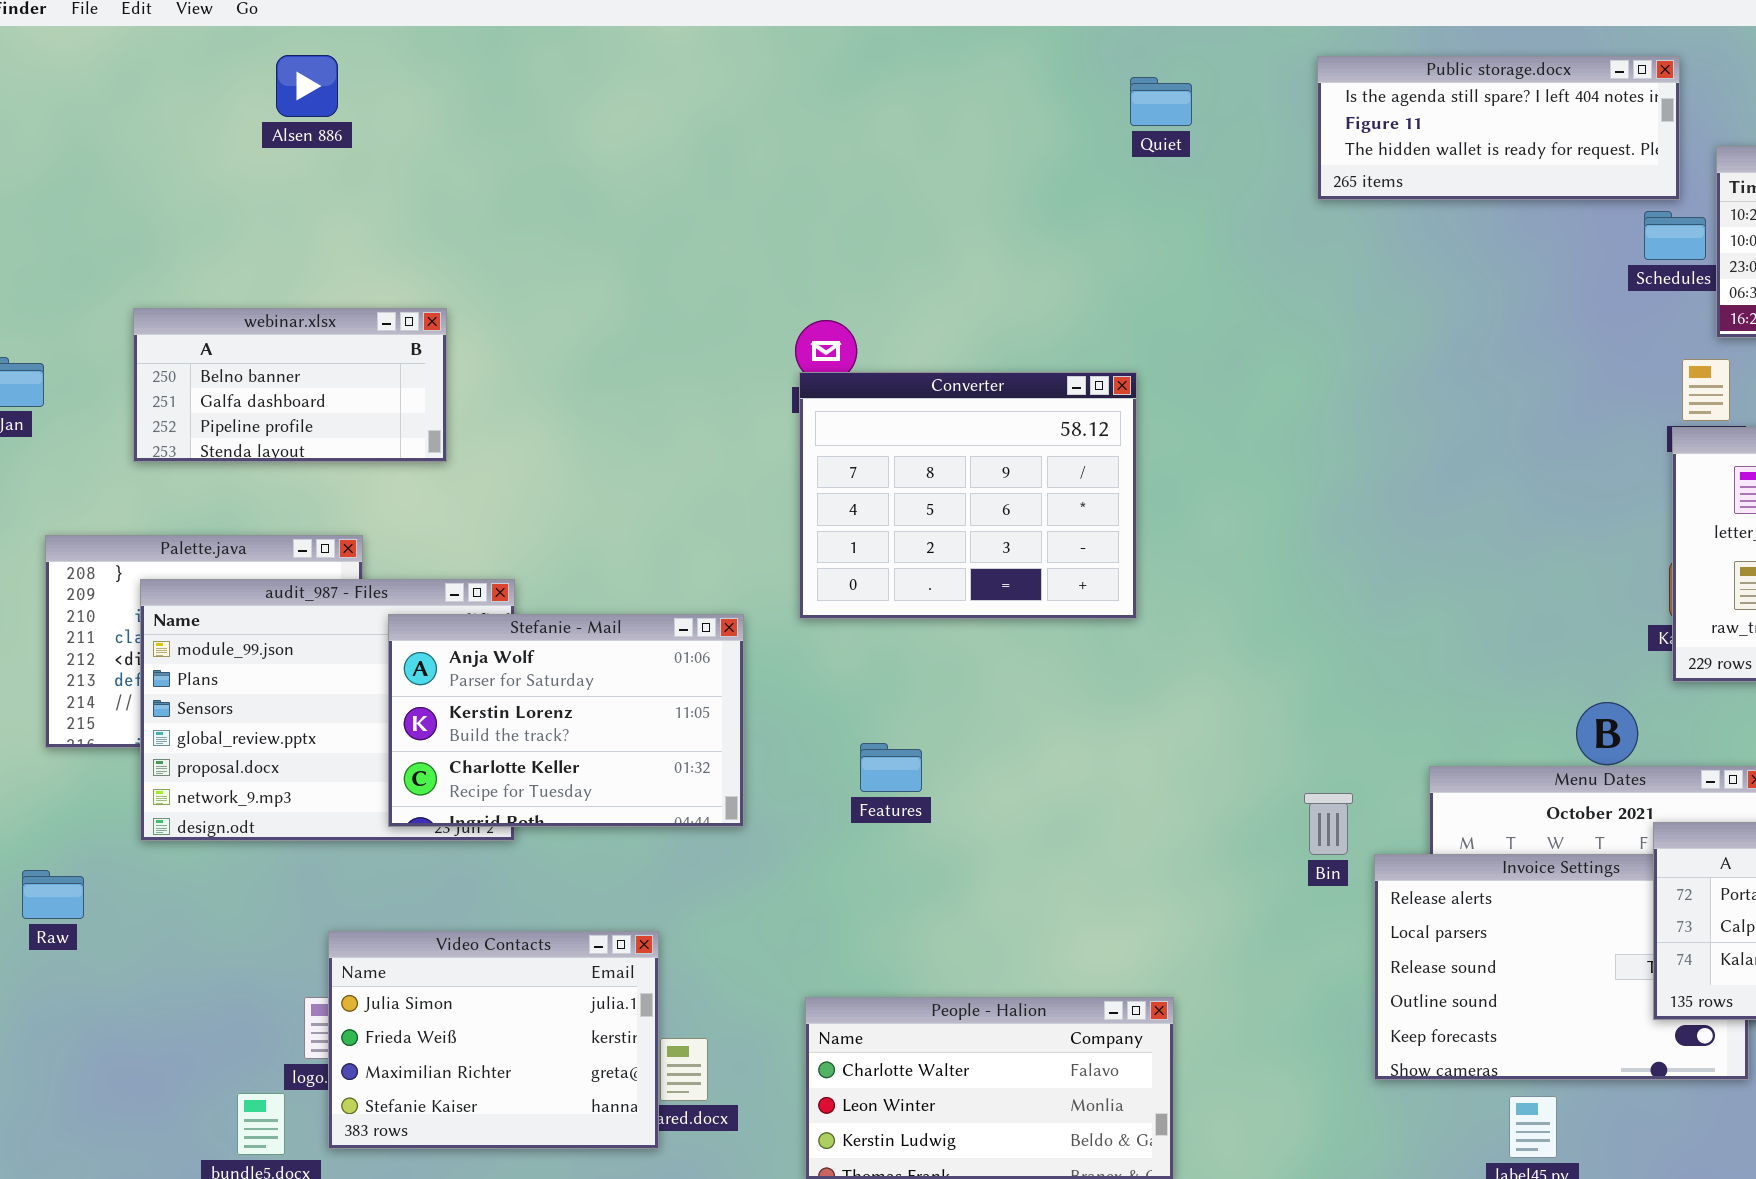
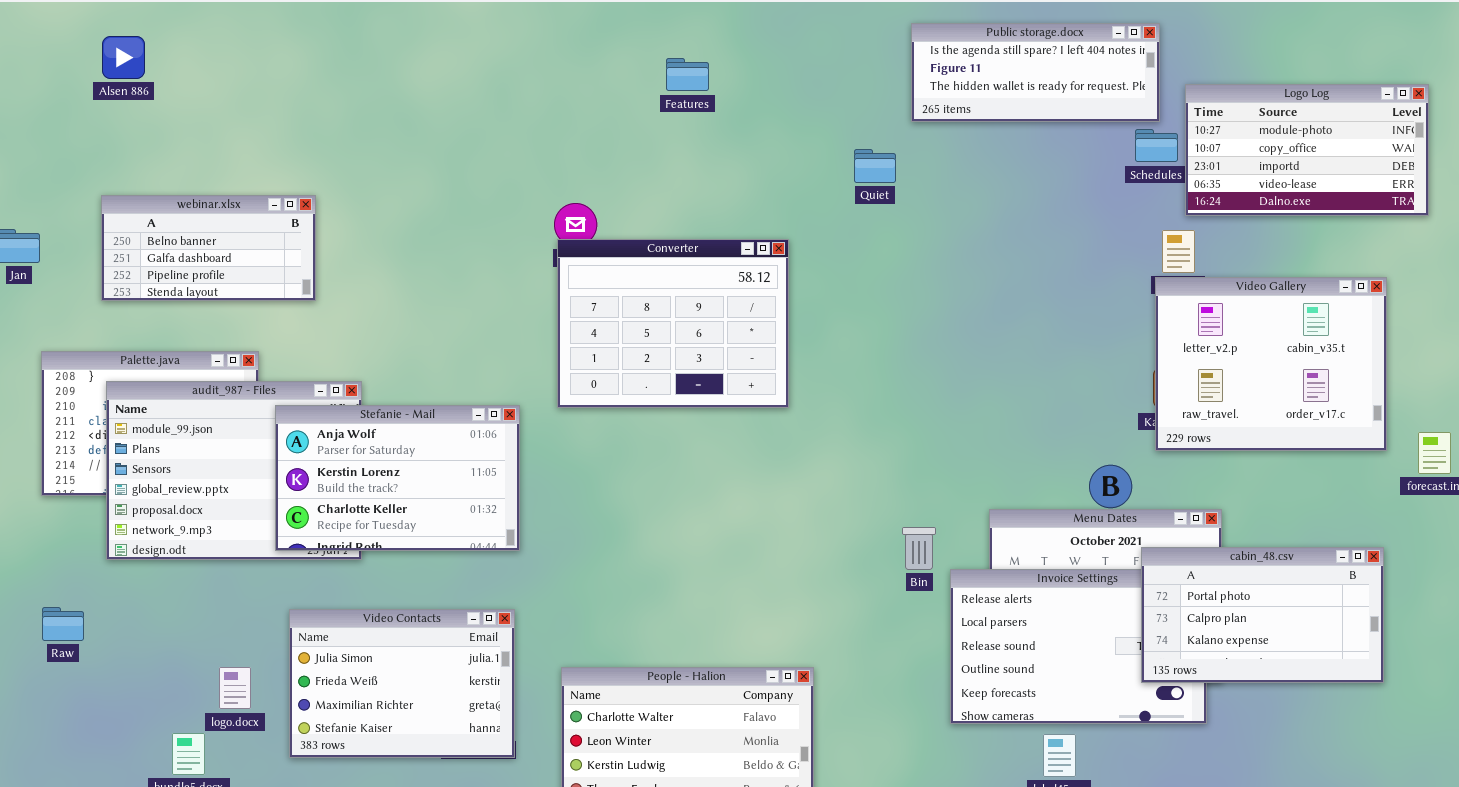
Alsen 886: [276,55,338,117] -> [102,36,145,79], moved
Quiet: [1130,77,1192,126] -> [854,149,896,183], moved
Features: [860,743,922,792] -> [666,58,709,91], moved
Raw: [22,870,84,919] -> [42,607,84,641], moved
Video Contacts: [328,931,659,1149] -> [289,609,515,758], moved

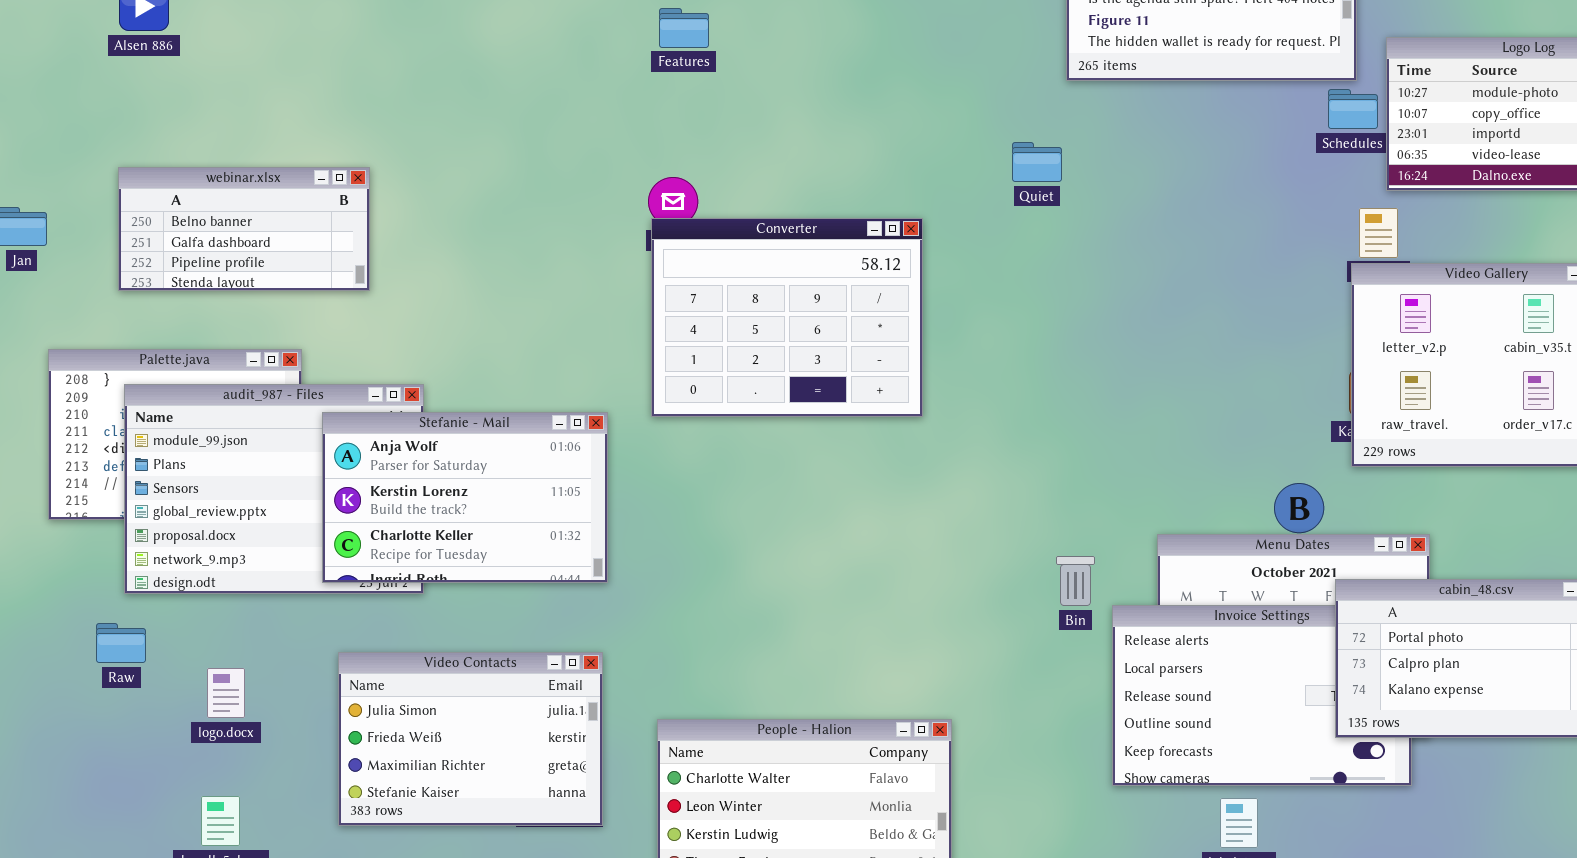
Features: [666,58,709,91] -> [659,8,709,48], moved
Quiet: [854,149,896,183] -> [1012,142,1062,182], moved
Raw: [42,607,84,641] -> [96,623,146,663], moved
logo.docx: [219,667,251,709] -> [207,668,245,718], moved

